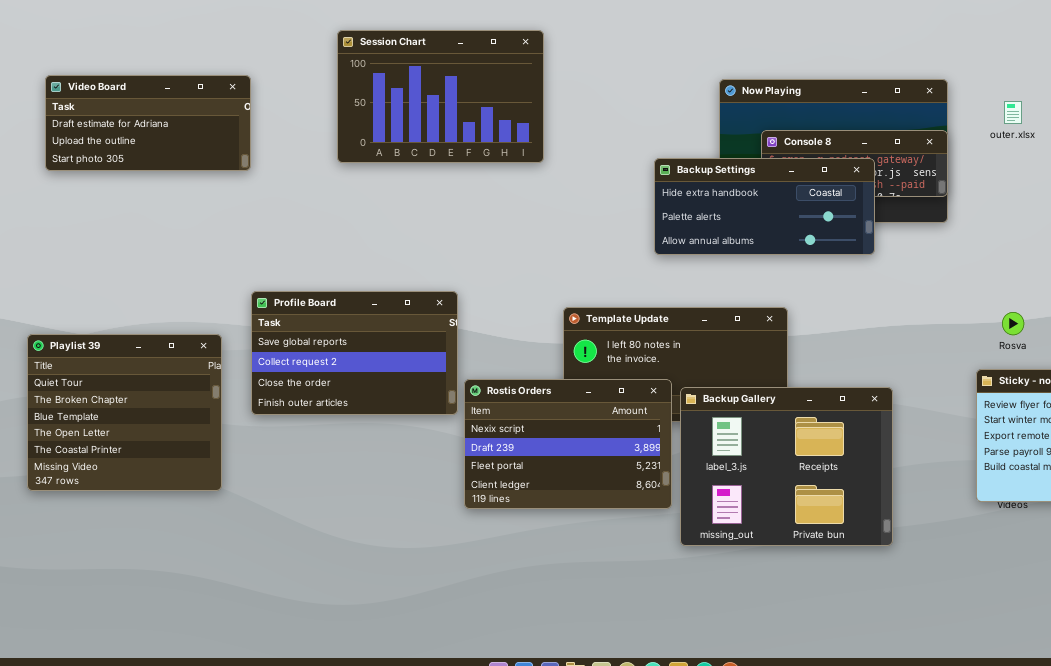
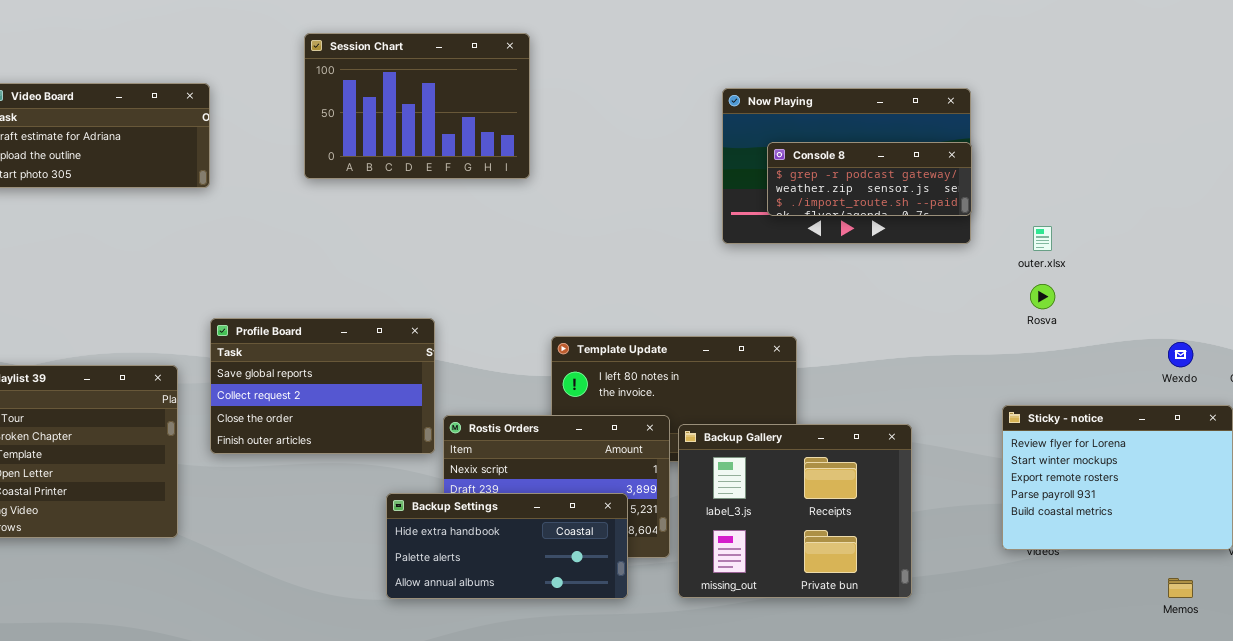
outer.xlsx: [1004,101,1022,124] -> [1033,226,1052,251], moved
Backup Settings: [654,158,875,255] -> [386,493,628,599], moved
Rosva: [1002,312,1024,335] -> [1030,284,1055,309], moved

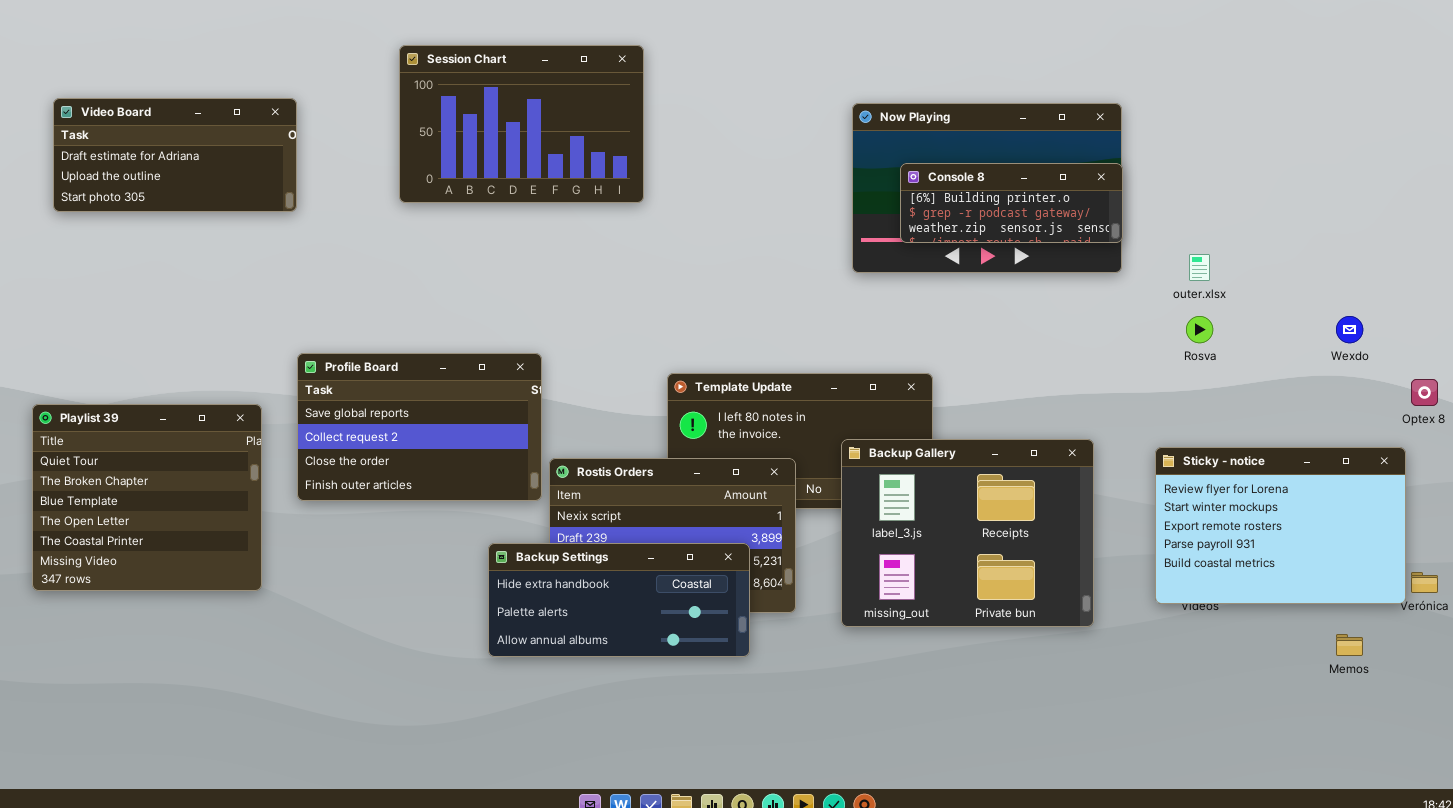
Console 8: [767,142,972,216] -> [900,163,1123,243], scrolled up 1 row
Wexdo: [1168,342,1193,367] -> [1336,316,1363,343], moved
Backup Gallery: [678,424,912,598] -> [841,439,1094,627], moved

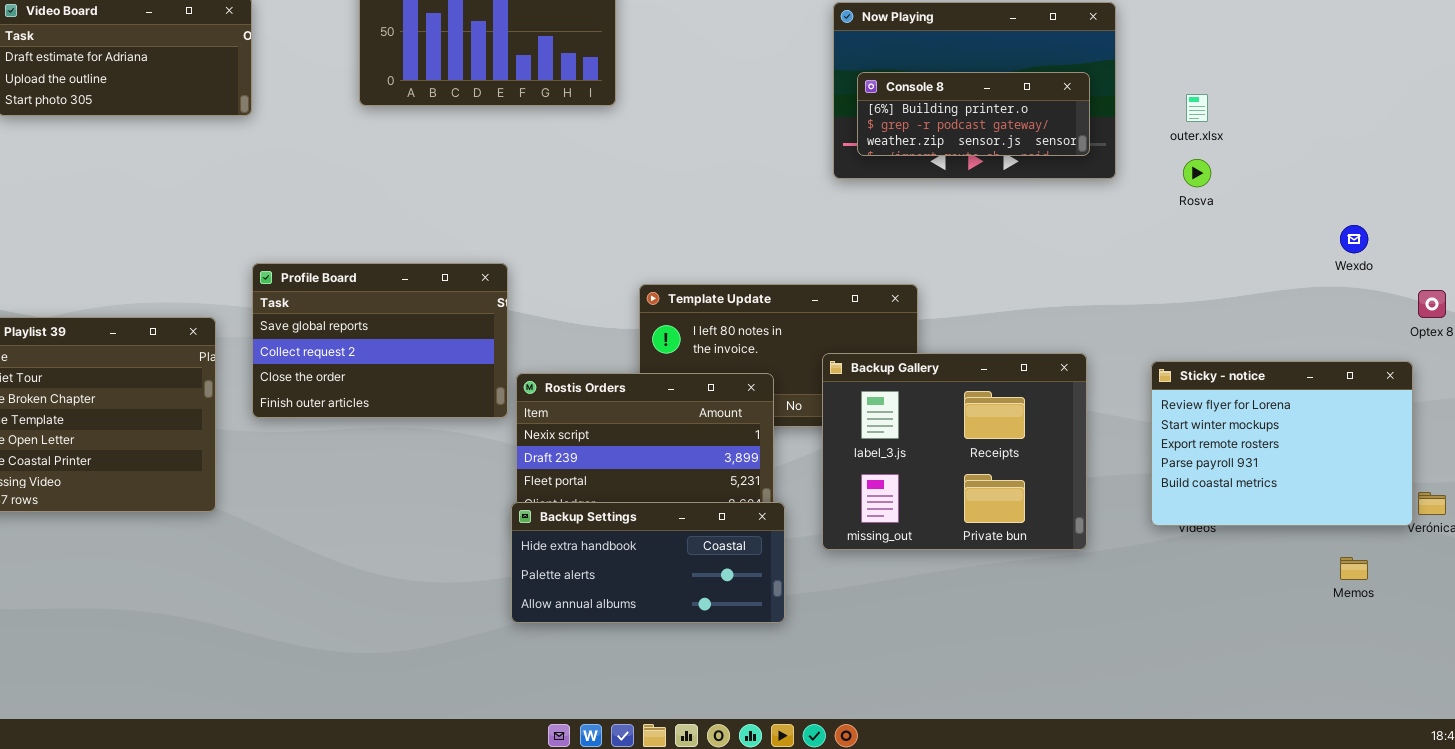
Console 8: [900,163,1123,243] -> [857,72,1090,156], moved
outer.xlsx: [1189,254,1210,281] -> [1186,94,1208,122], moved
Rosva: [1186,316,1213,343] -> [1183,159,1211,187], moved
Backup Settings: [488,543,750,657] -> [511,502,785,623], moved

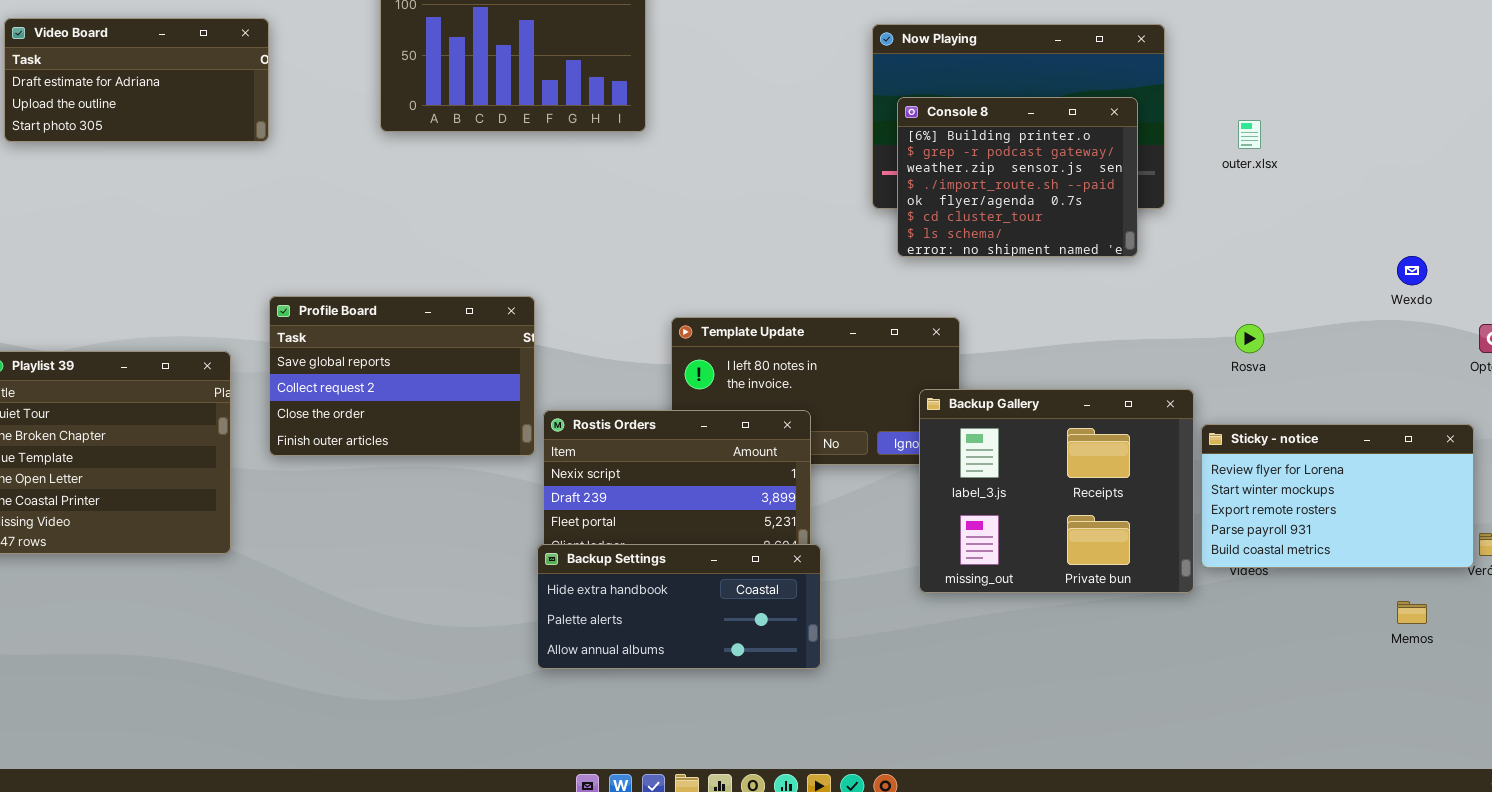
Console 8: [857,72,1090,156] -> [897,97,1138,257], resized
Rosva: [1183,159,1211,187] -> [1235,324,1264,353], moved
Backup Gallery: [822,353,1087,550] -> [919,389,1194,593], moved
Sticky - notice: [1151,361,1413,526] -> [1201,424,1474,568], resized

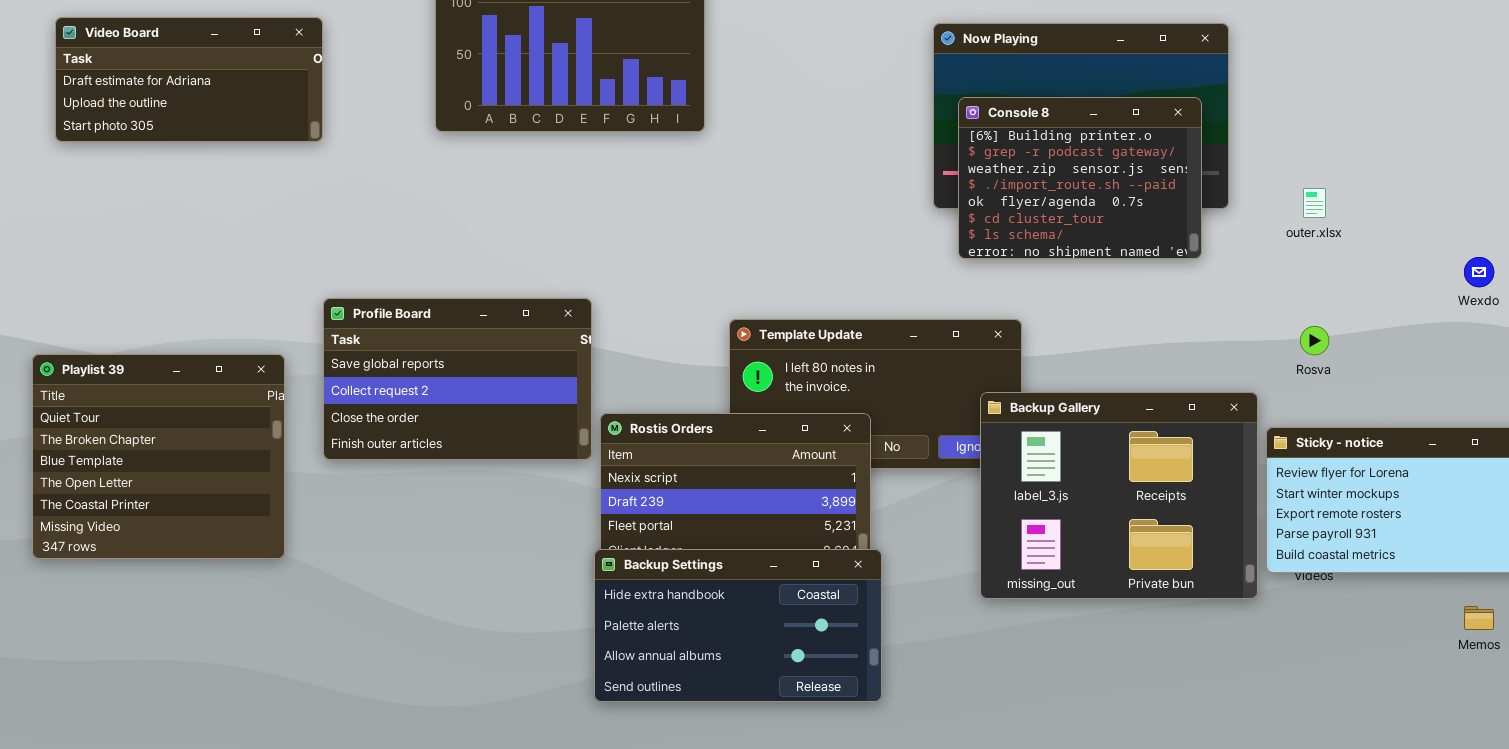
outer.xlsx: [1238,120,1261,149] -> [1303,188,1326,218], moved
Backup Settings: [537,544,821,669] -> [594,549,882,702], resized

